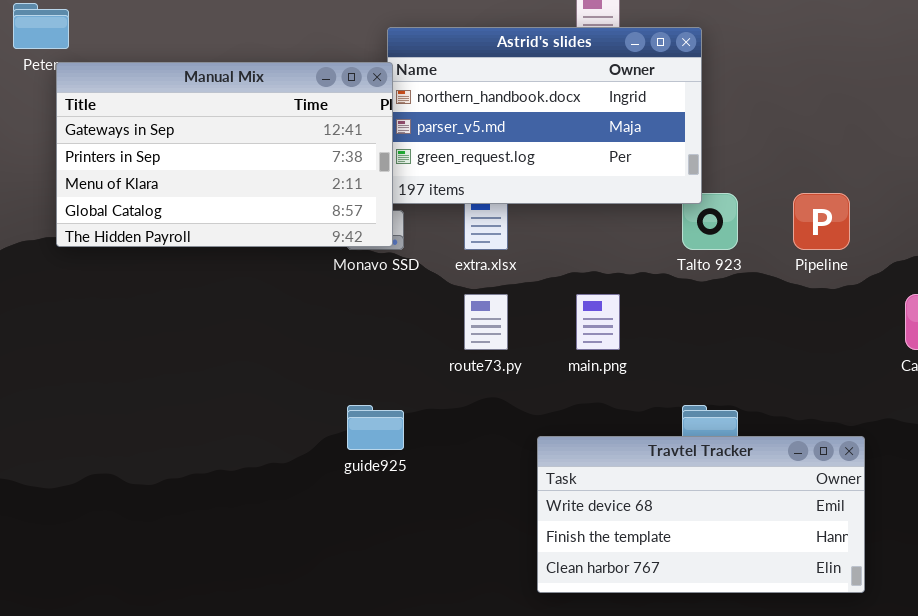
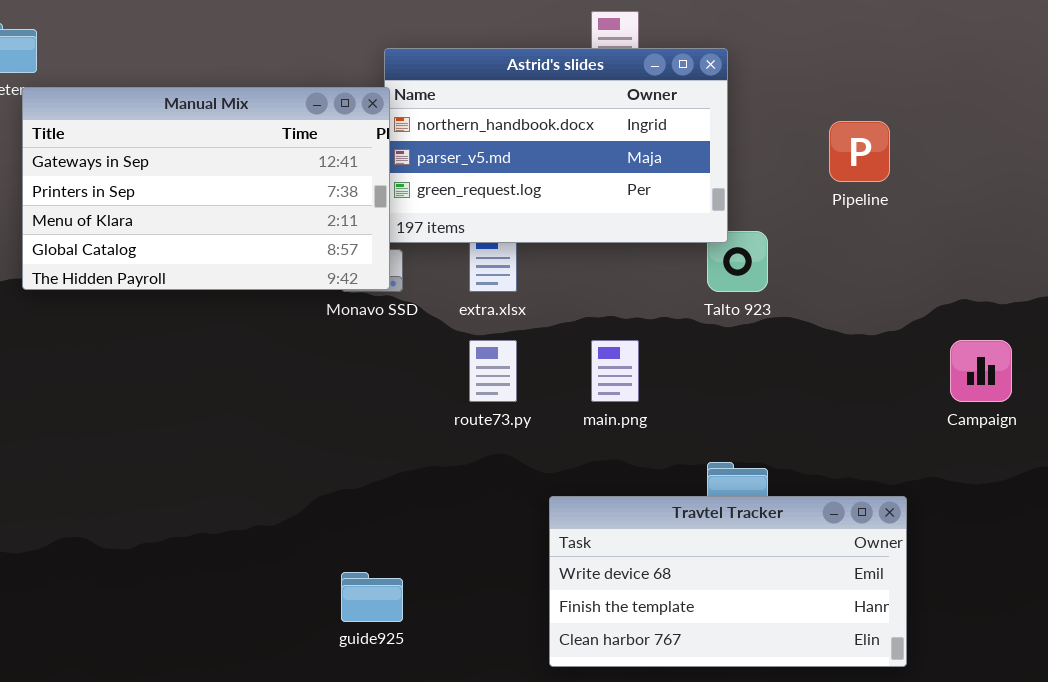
Pipeline: [793,193,850,250] -> [829,121,890,182], moved
guide925: [347,405,404,450] -> [341,572,403,622], moved

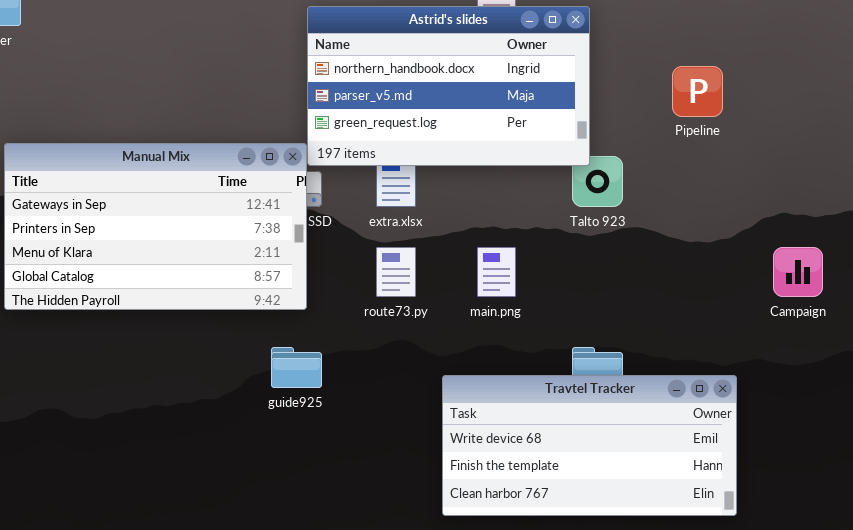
Manual Mix: [22,87,390,290] -> [4,143,307,310], moved
guide925: [341,572,403,622] -> [271,347,322,388], moved

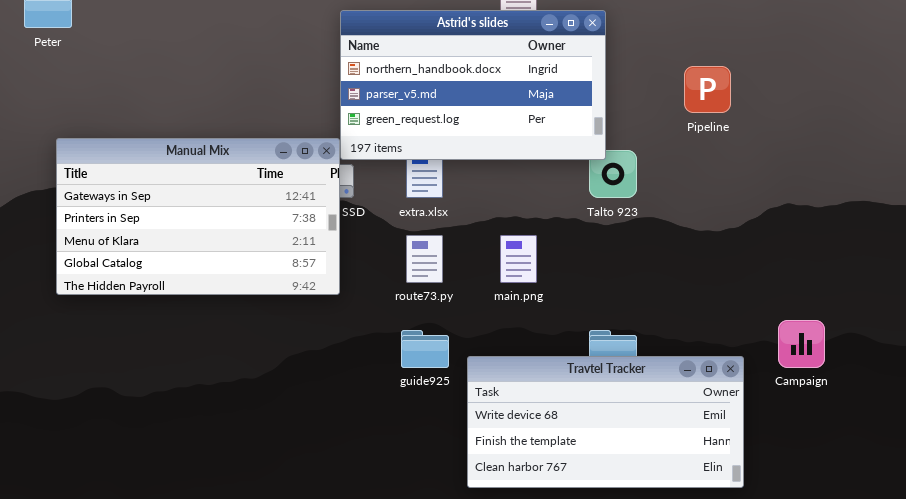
Campaign: [773,247,823,297] -> [778,320,825,368], moved
guide925: [271,347,322,388] -> [401,330,449,368], moved

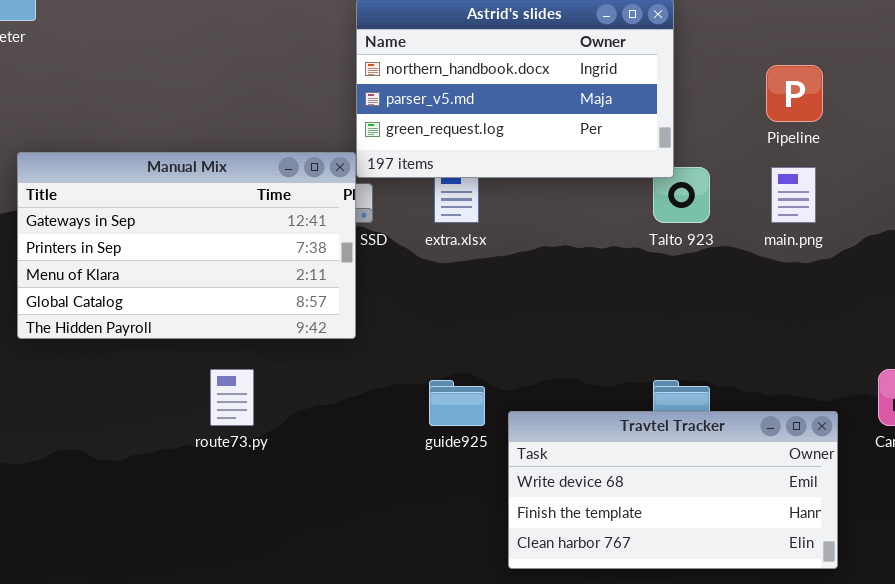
route73.py: [406,235,443,283] -> [210,369,254,426], moved
main.png: [500,235,537,283] -> [771,167,816,223], moved

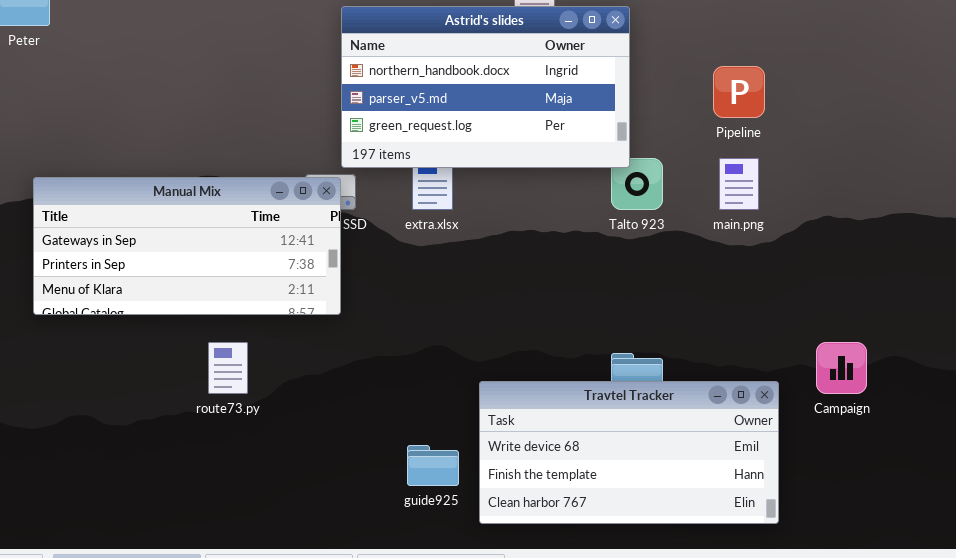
Manual Mix: [17,152,356,339] -> [33,177,341,315], resized
guide925: [429,380,485,426] -> [407,445,459,486], moved

